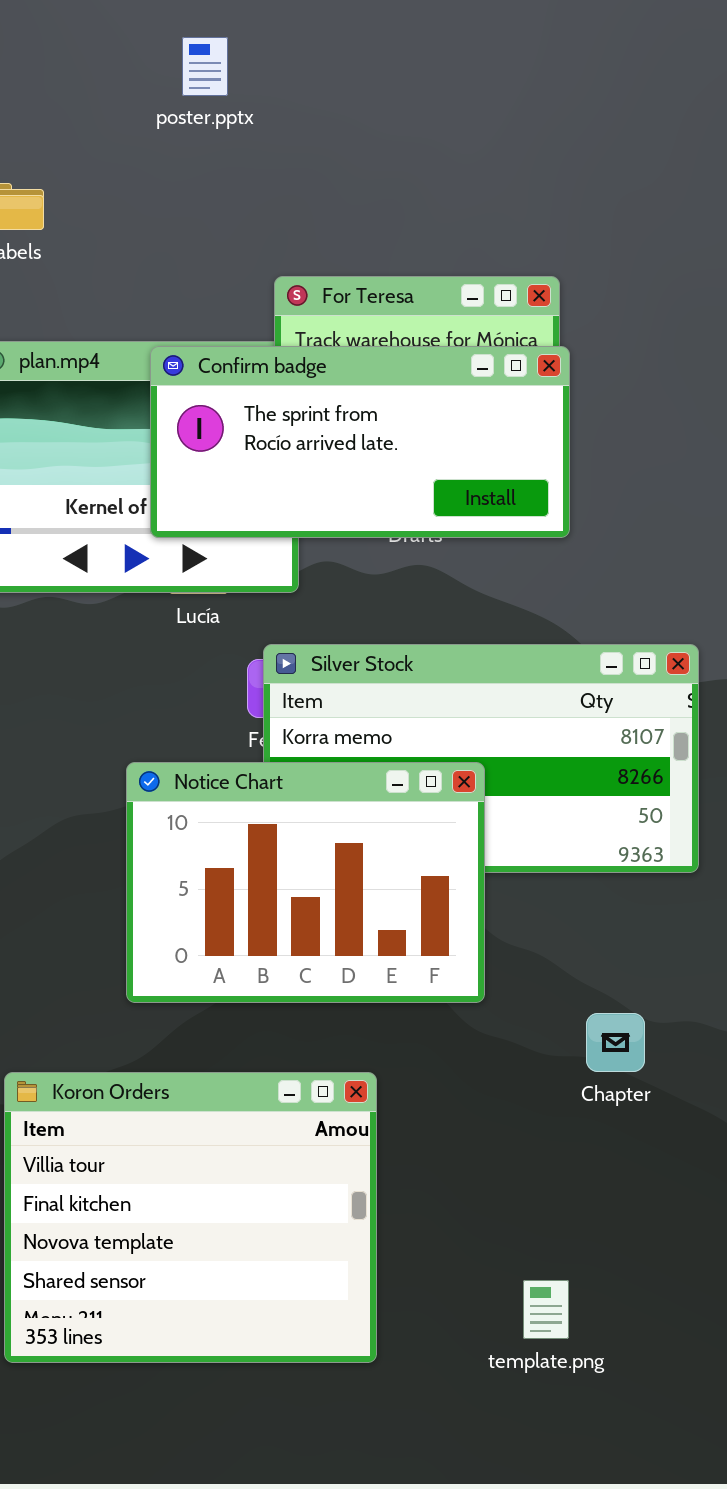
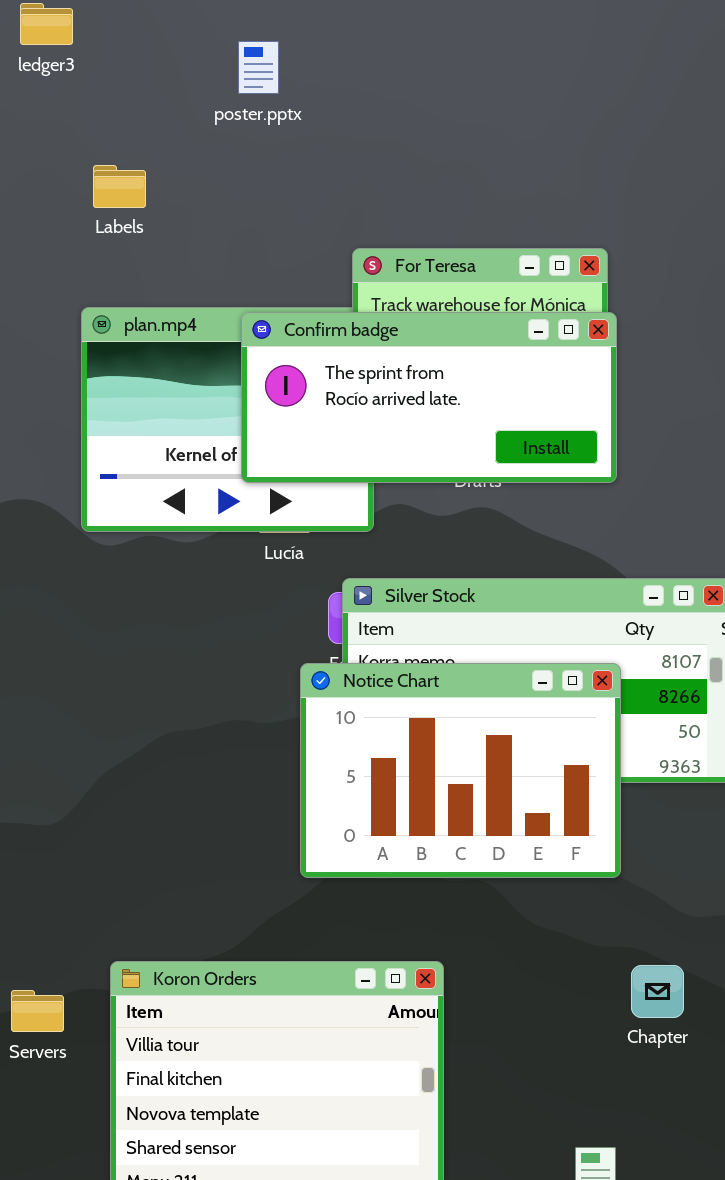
poster.pptx: [182,37,228,96] -> [238,41,279,94], moved
Notice Chart: [126,762,485,1003] -> [300,663,621,878], moved
Chapter: [586,1013,645,1072] -> [631,965,684,1018], moved

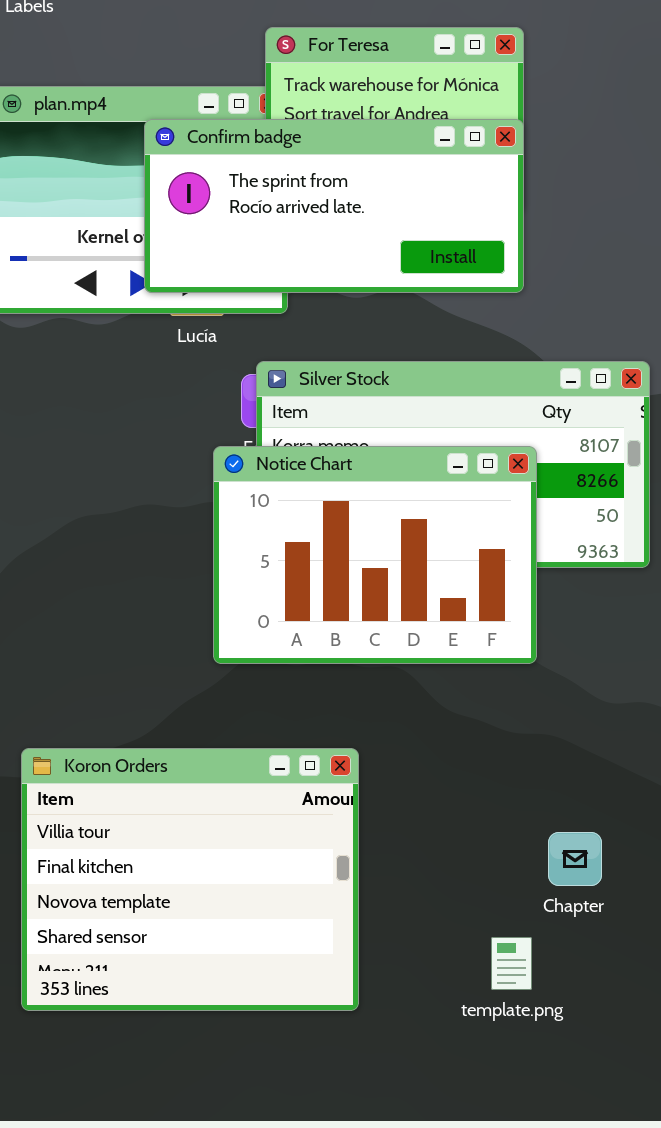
Confirm badge: [241,312,617,483] -> [144,119,524,293], moved
Chapter: [631,965,684,1018] -> [548,832,602,886], moved

